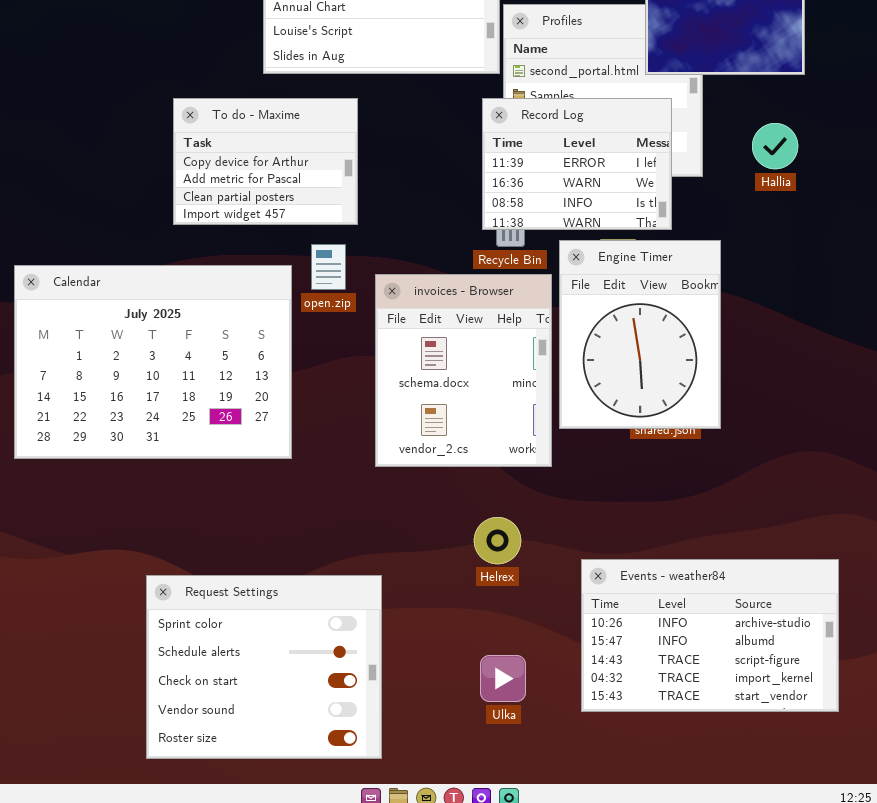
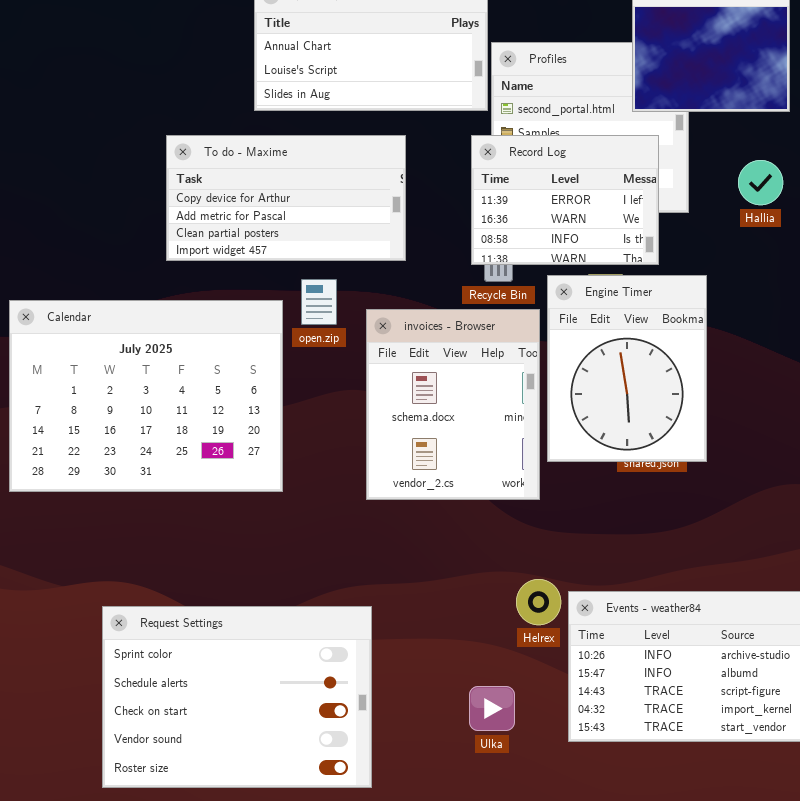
To do - Maxime: [173,98,358,225] -> [166,135,406,261], resized
Helrex: [474,517,521,564] -> [516,579,561,625], moved
Request Settings: [146,575,382,759] -> [102,606,372,788], resized

